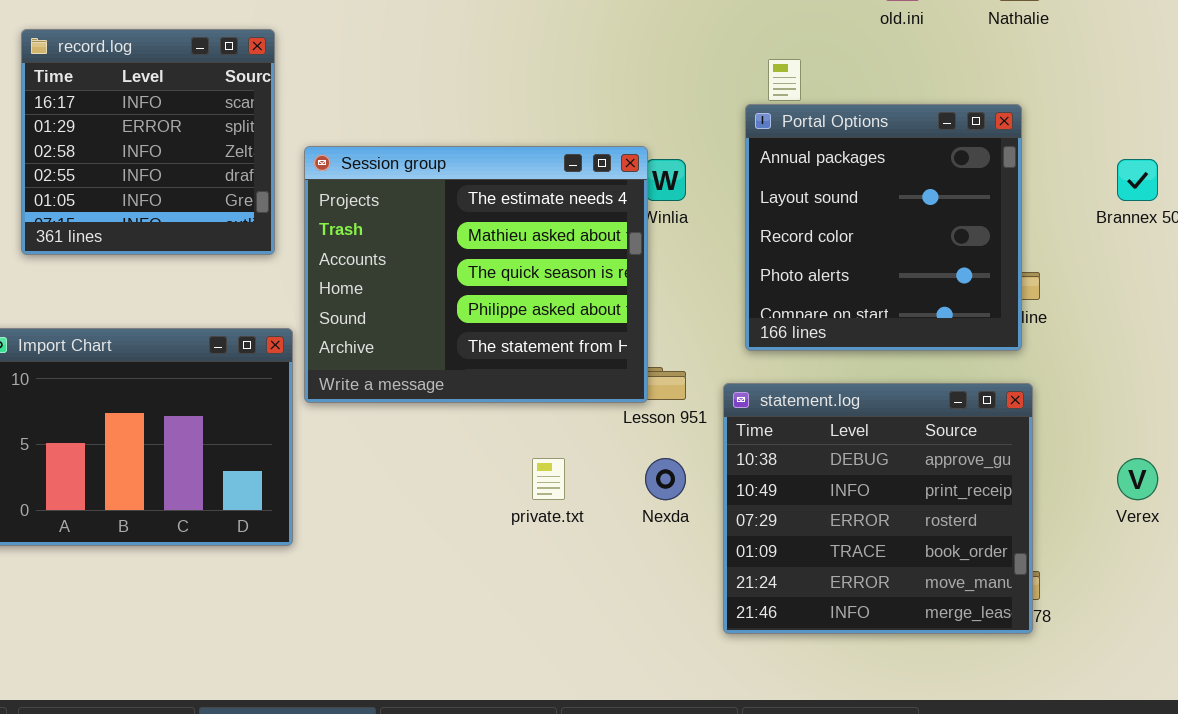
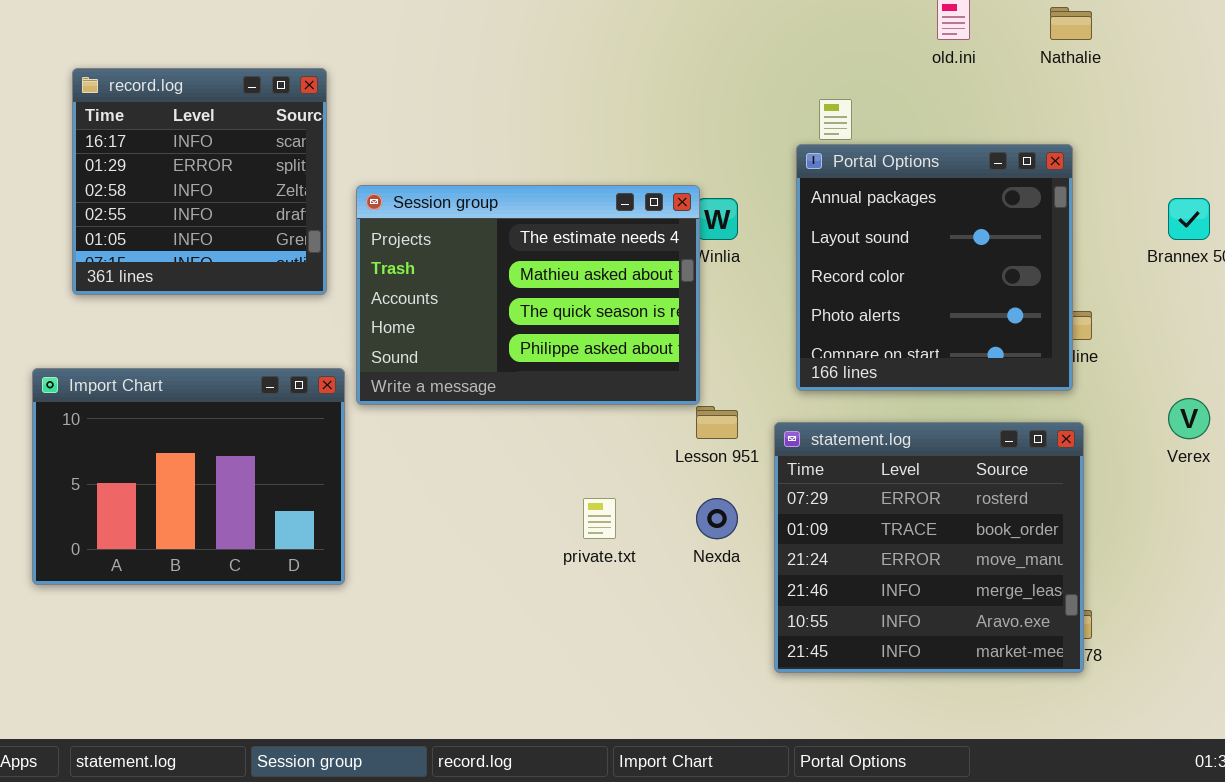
Session group: [304,146,648,403] -> [356,185,700,405], resized
statement.log: [723,383,1033,634] -> [774,422,1084,673], scrolled down 2 rows
Verex: [1117,458,1158,500] -> [1168,398,1210,439], moved

